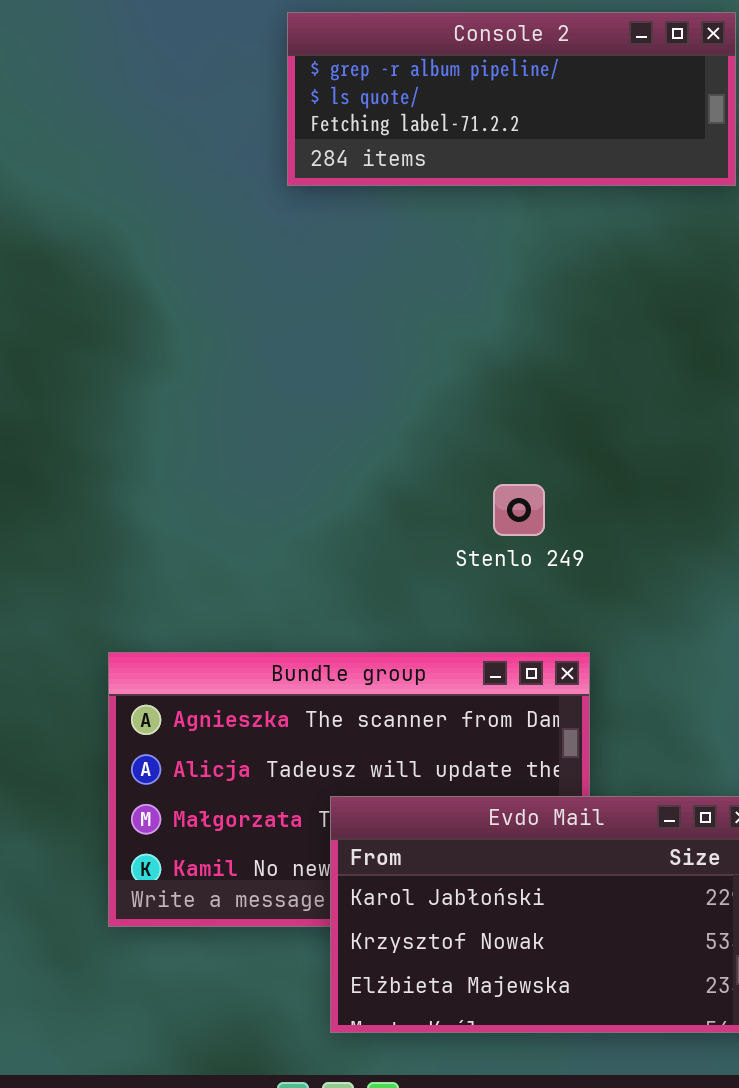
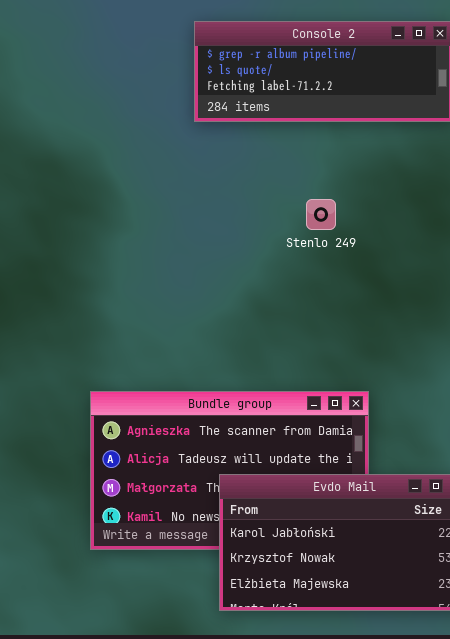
Stenlo 249: [493,484,545,536] -> [306,199,336,230], moved

